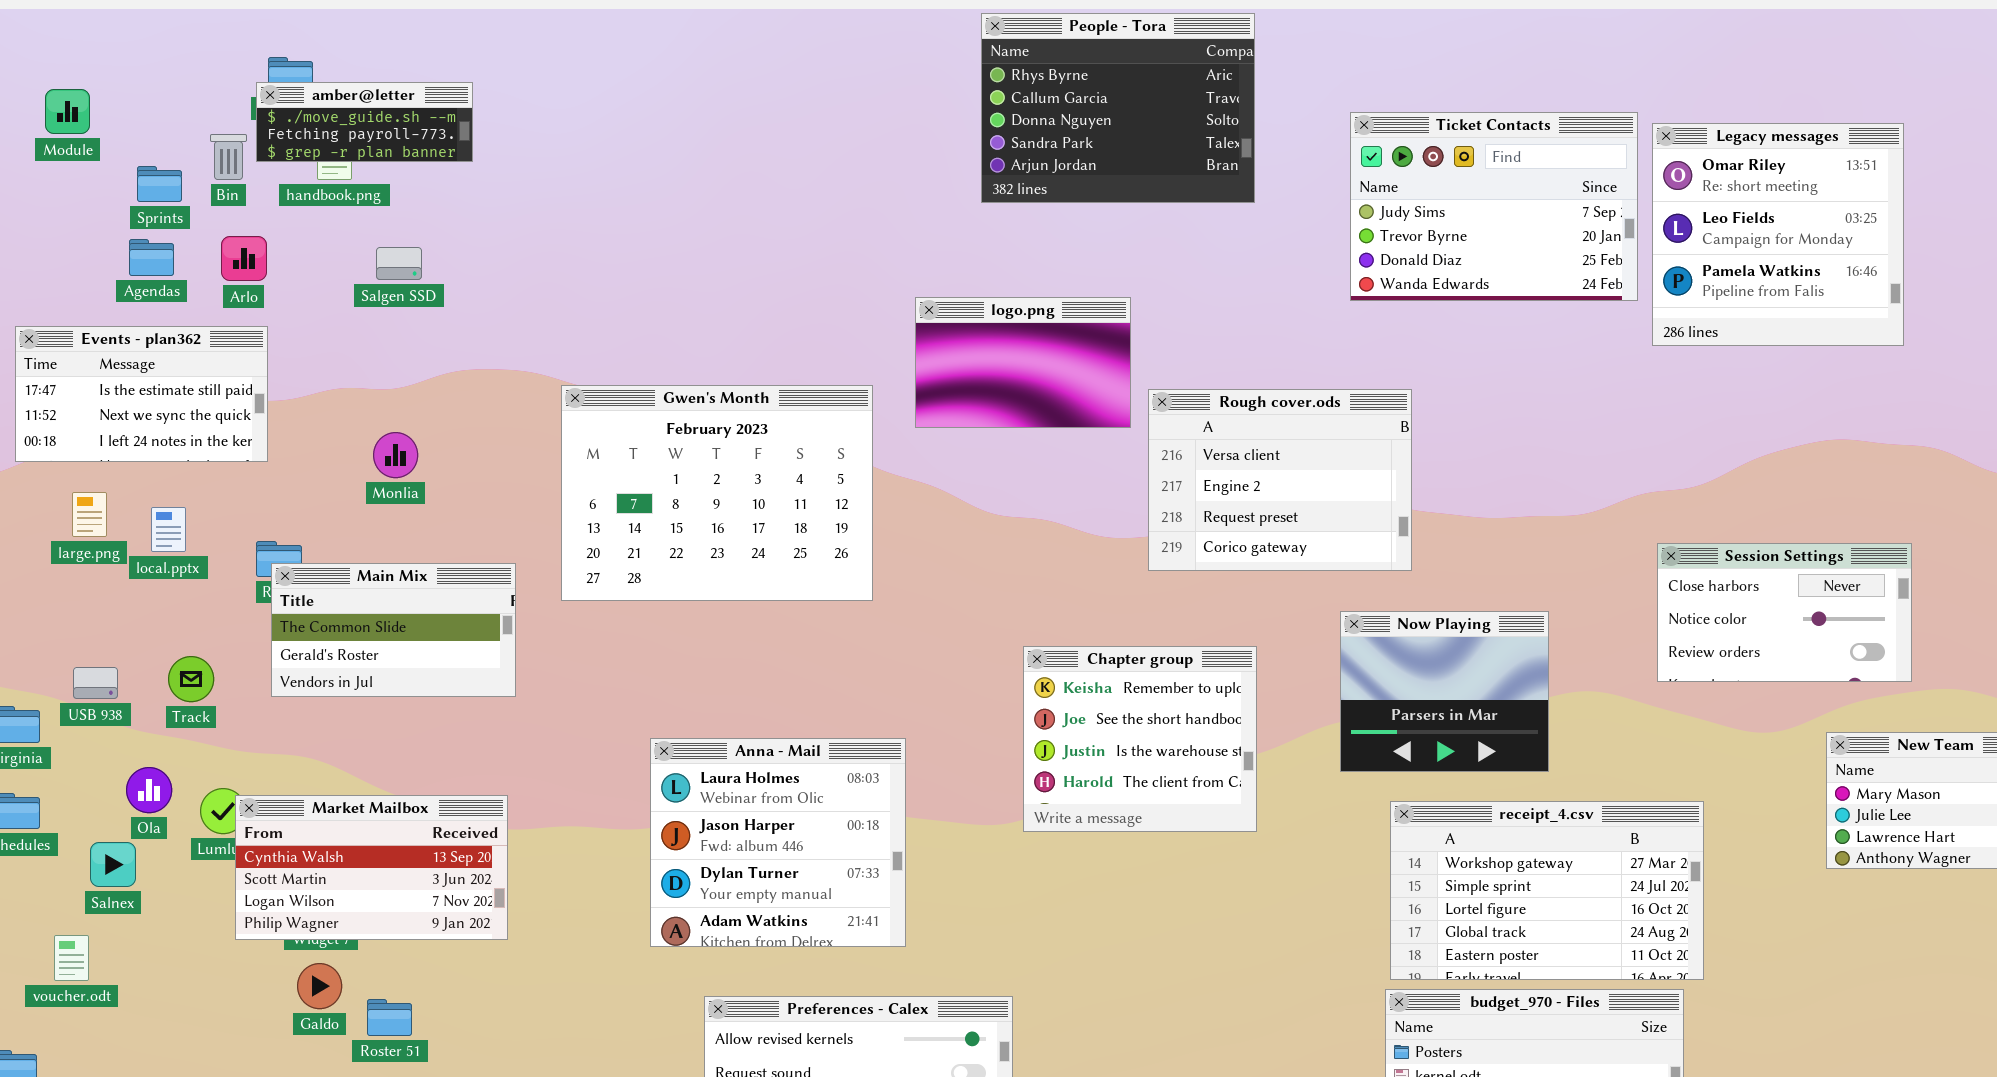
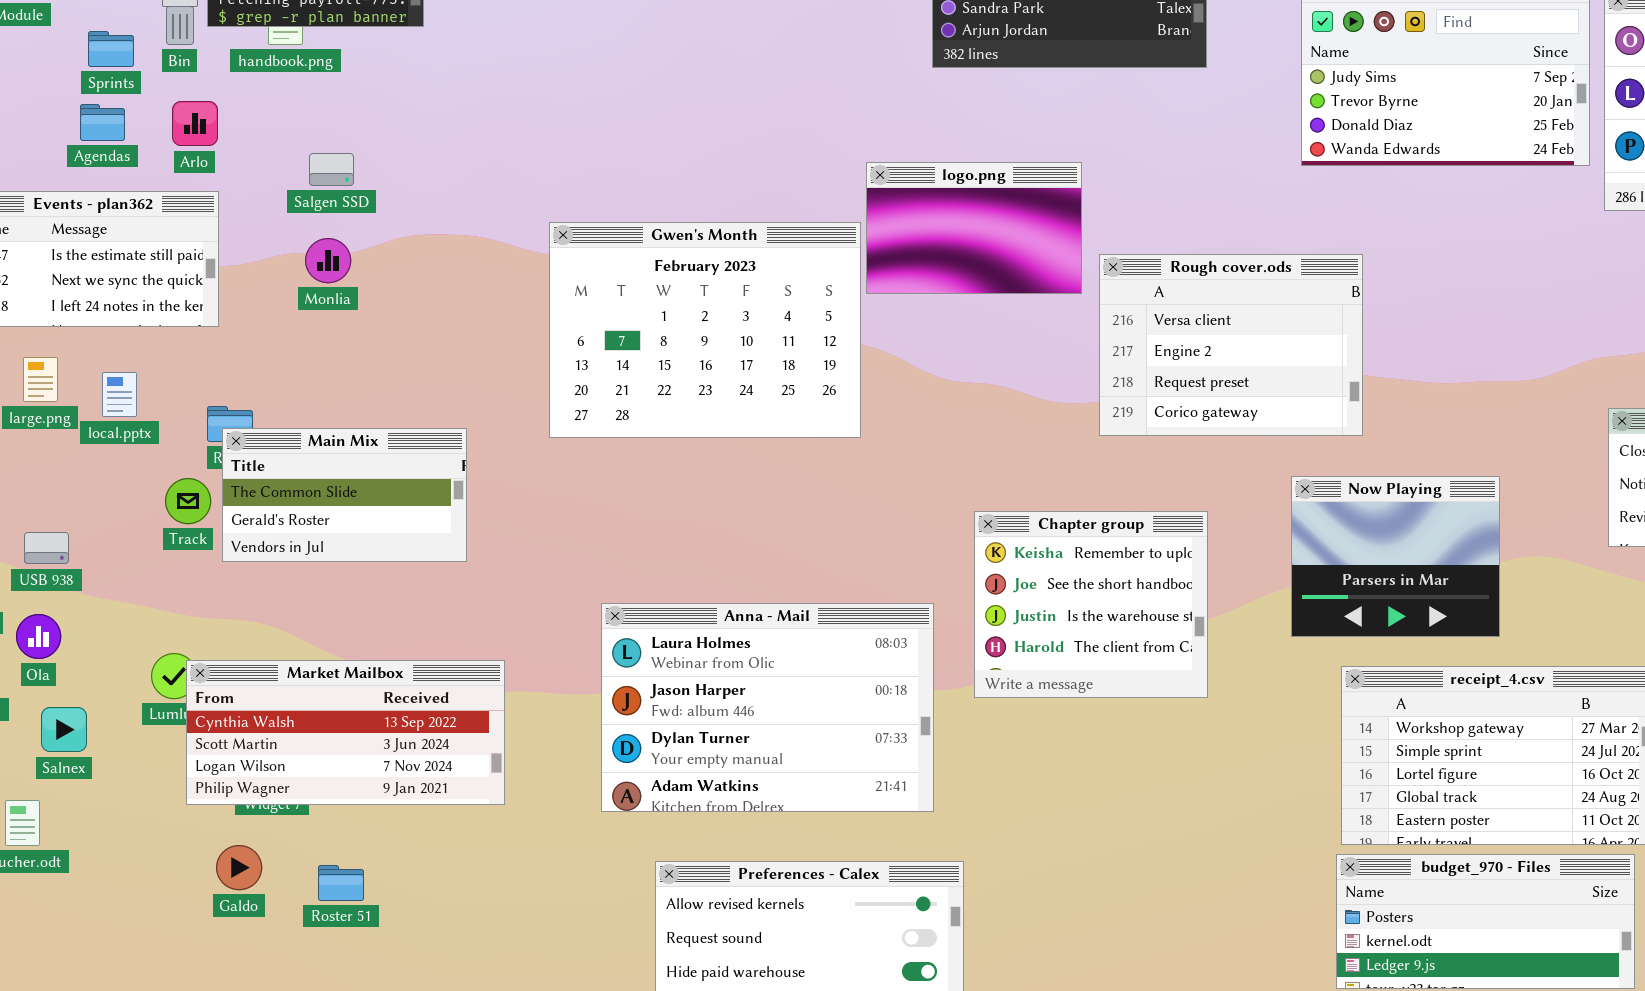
Salgen SSD: [376,247,422,280] -> [309,153,354,186], moved
Gwen's Month: [561,385,873,601] -> [549,222,861,438], moved
Monlia: [373,432,418,478] -> [305,238,351,283], moved
Track: [168,656,214,702] -> [165,478,211,524], moved
Anna - Mail: [650,738,906,947] -> [601,603,934,812], resized
Ola: [126,767,172,813] -> [16,614,61,659], moved
Market Mailbox: [235,795,508,940] -> [186,660,505,805], resized
Galdo: [297,963,342,1009] -> [216,845,262,890], moved

